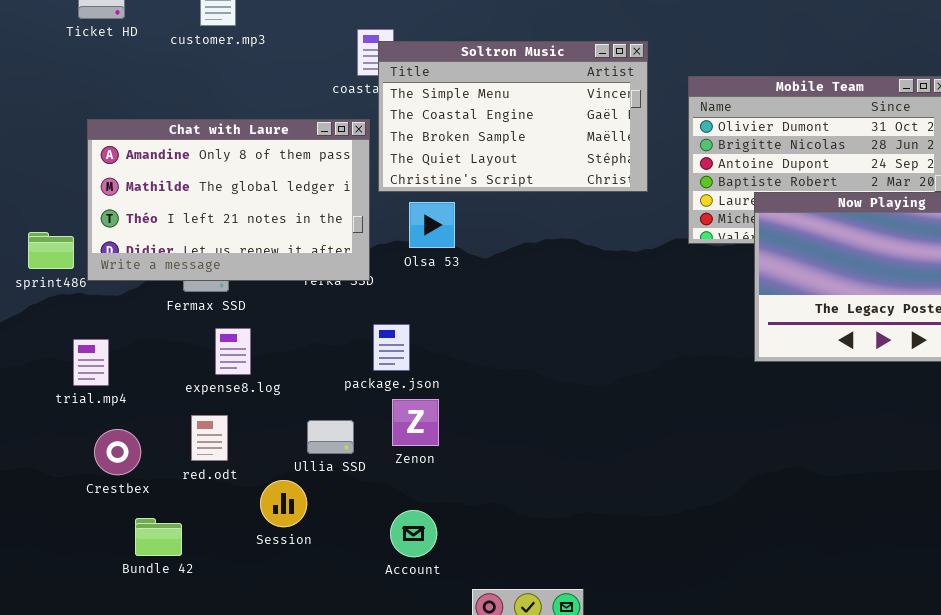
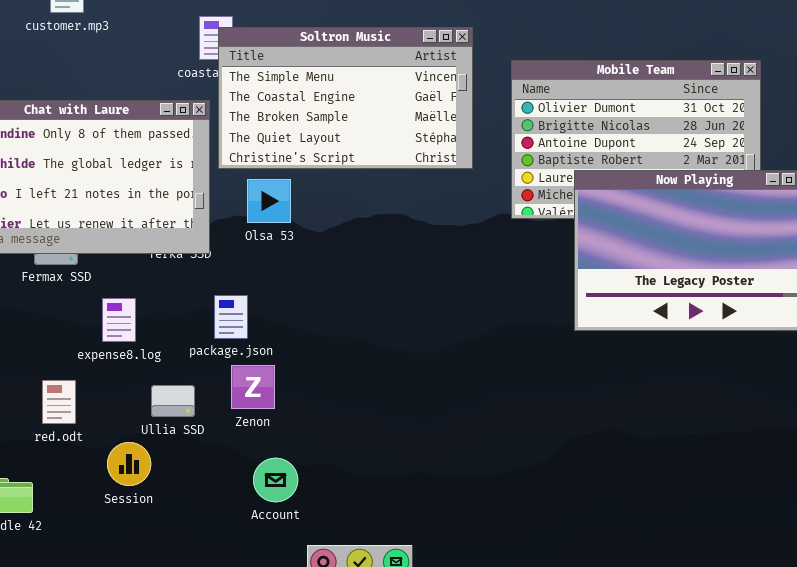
expense8.log: [215,328,251,375] -> [102,298,136,342], moved
Account: [390,510,437,557] -> [253,458,298,502], moved

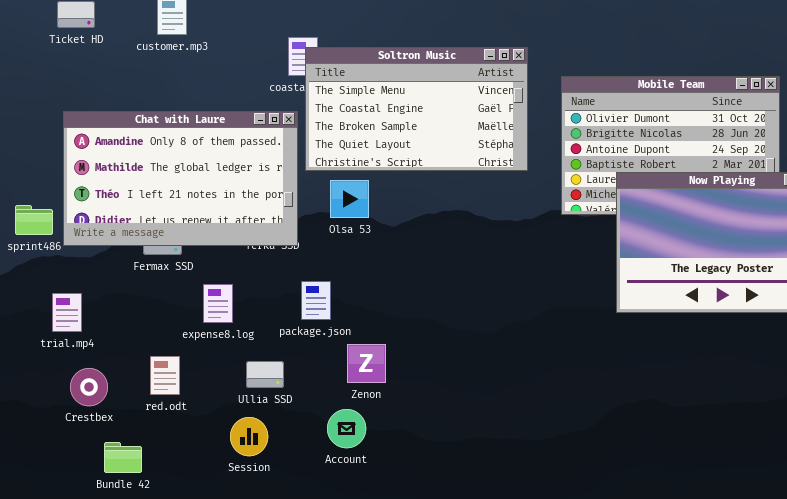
Zenon: [231,365,275,409] -> [347,344,386,383], moved
Session: [107,442,151,486] -> [230,417,268,456], moved
Account: [253,458,298,502] -> [327,409,366,448], moved

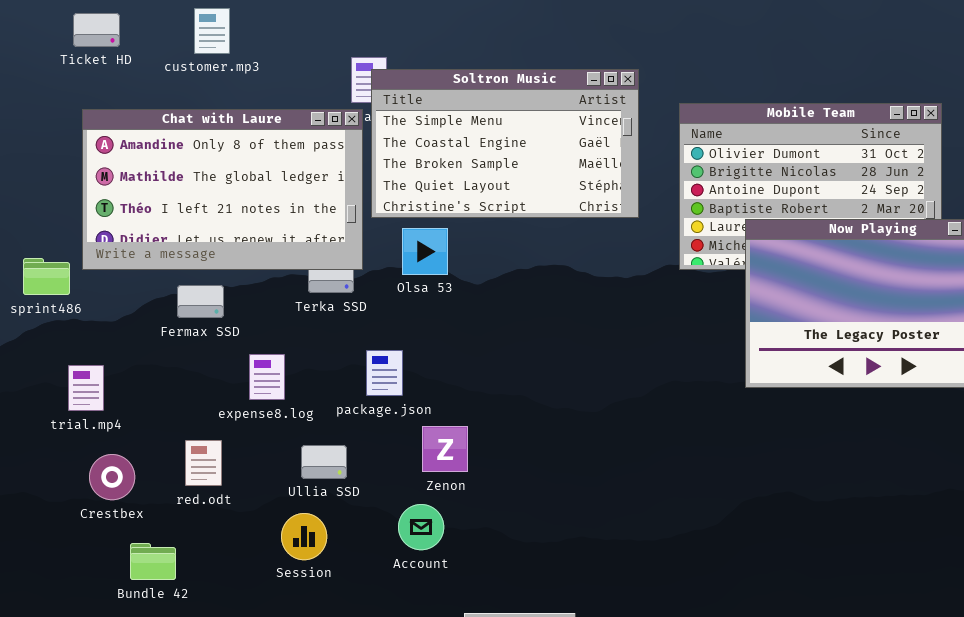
Chat with Laure: [63,111,298,246] -> [82,109,363,270], moved

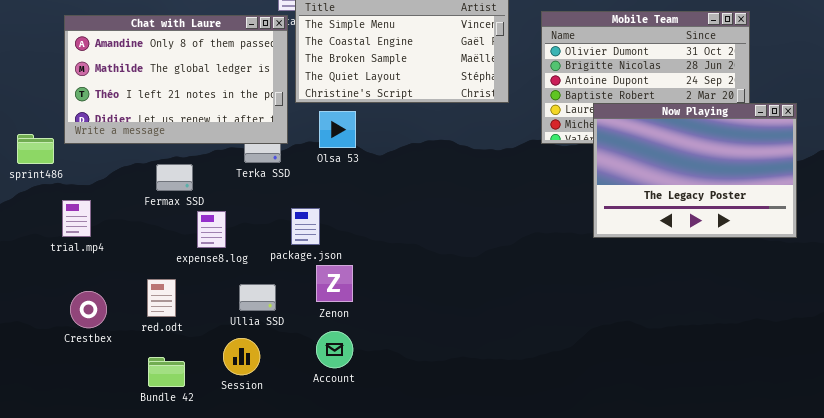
Fermax SSD: [177,285,224,318] -> [156,164,193,191], moved
trial.mp4: [68,365,104,411] -> [62,200,91,237], moved
Zenon: [422,426,468,472] -> [316,265,353,302], moved
Bundle 42: [130,543,176,580] -> [148,357,185,387], moved

